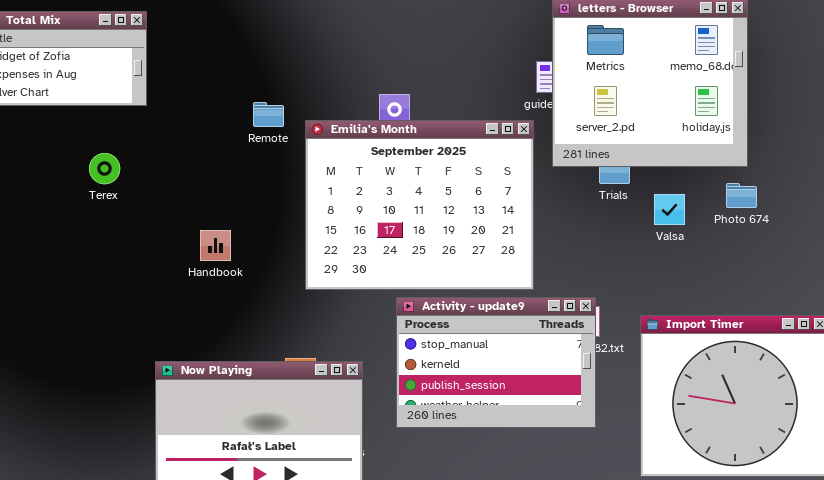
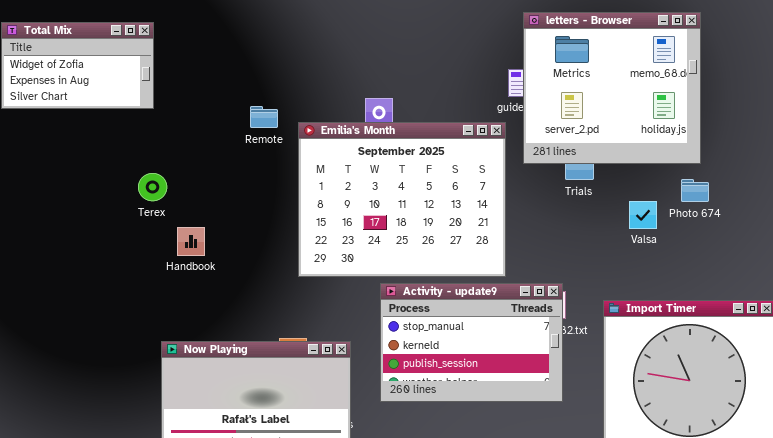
Terex: [89,153,120,184] -> [138,173,167,201], moved
Valsa: [654,194,685,225] -> [629,201,657,229], moved
Handbook: [200,230,231,261] -> [177,227,205,256], moved

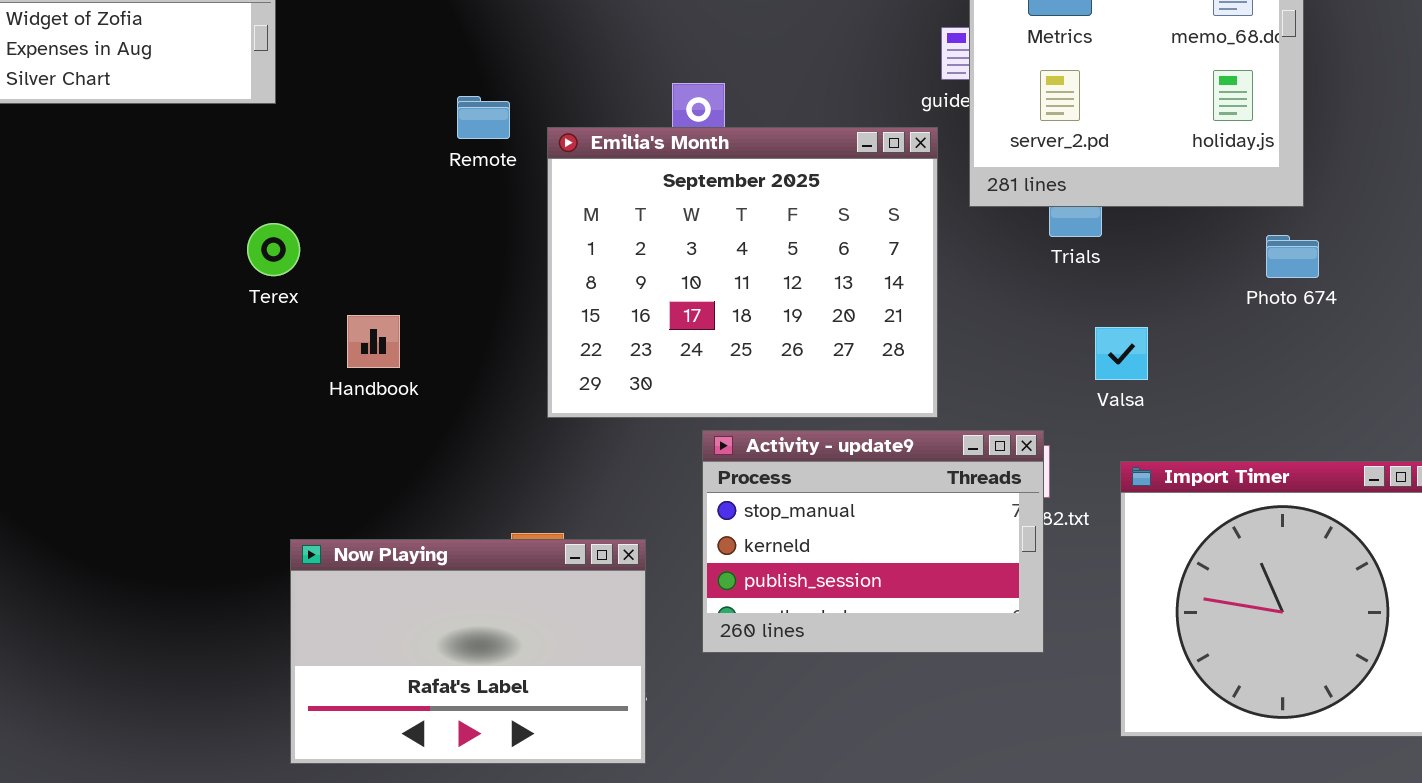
Valsa: [629,201,657,229] -> [1095,327,1148,380], moved
Handbook: [177,227,205,256] -> [347,315,400,368], moved

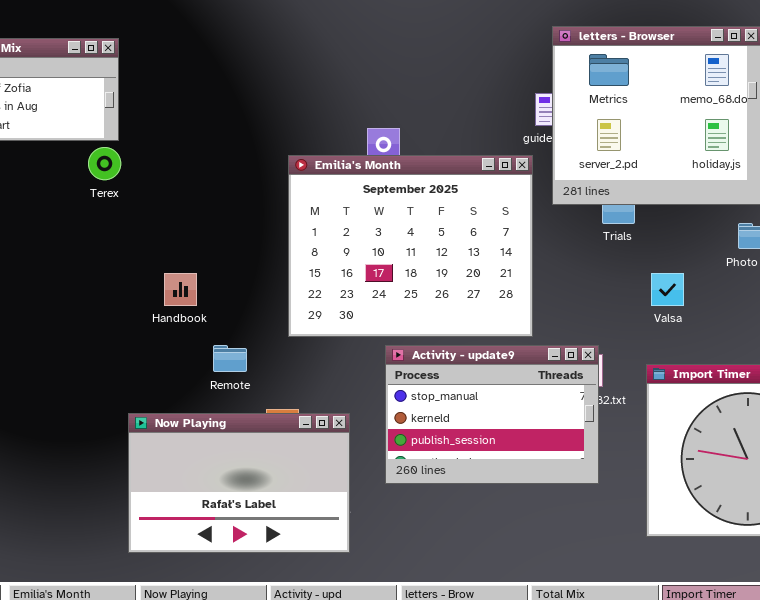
Remote: [457,96,510,139] -> [213,345,247,372], moved
Terex: [247,223,300,276] -> [88,147,121,180], moved
Valsa: [1095,327,1148,380] -> [651,273,684,306], moved

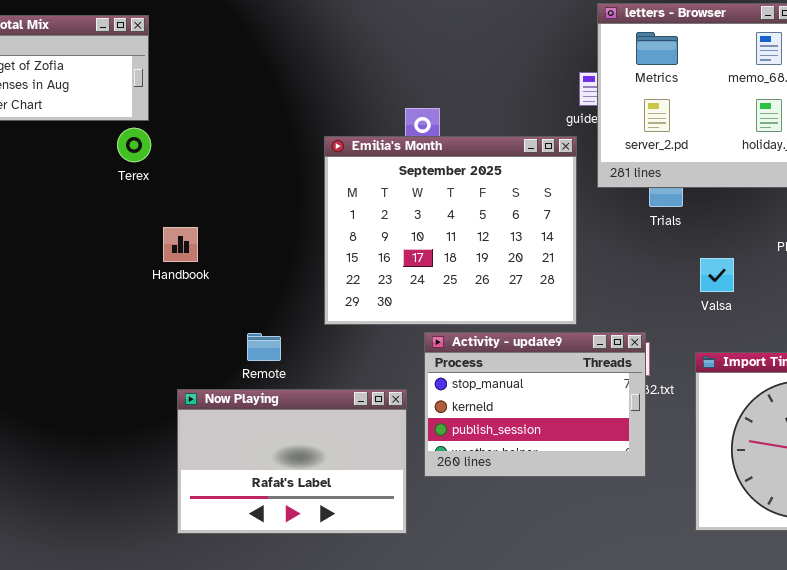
Handbook: [164,273,197,306] -> [163,227,198,262], moved
Now Playing: [128,413,350,553] -> [177,389,407,534], moved

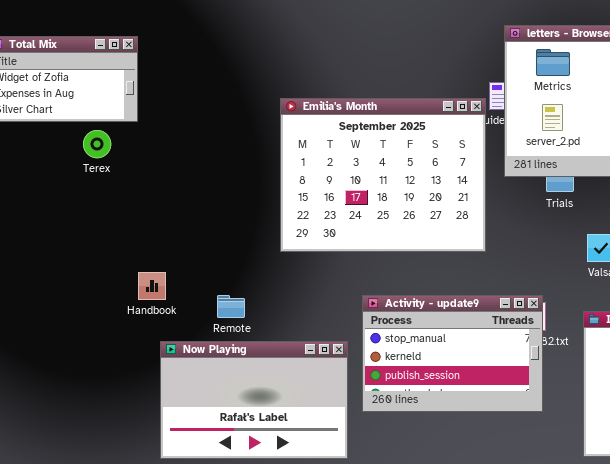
Terex: [117,128,151,162] -> [83,130,111,158], moved
Emilia's Month: [324,136,577,325] -> [280,98,486,252], moved
Handbook: [163,227,198,262] -> [138,272,166,300], moved

